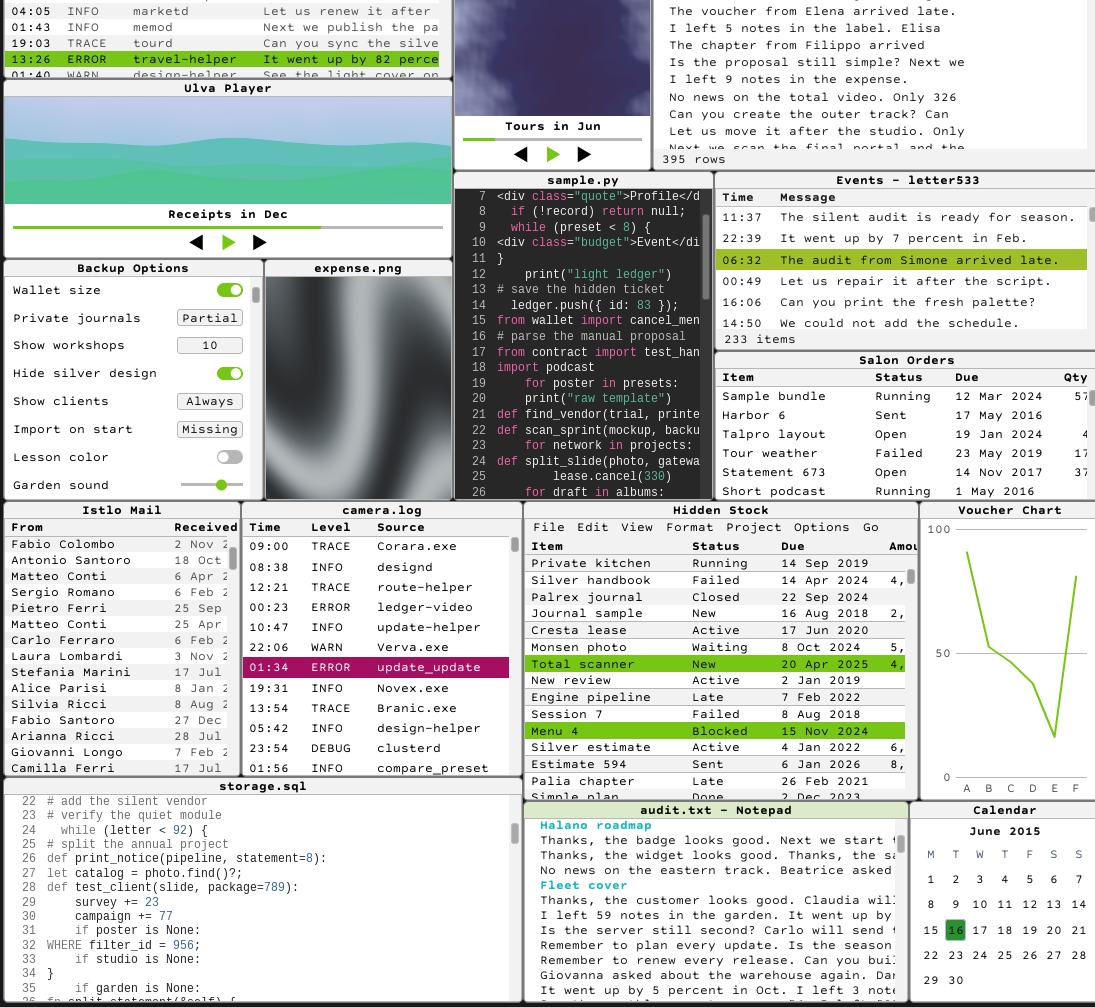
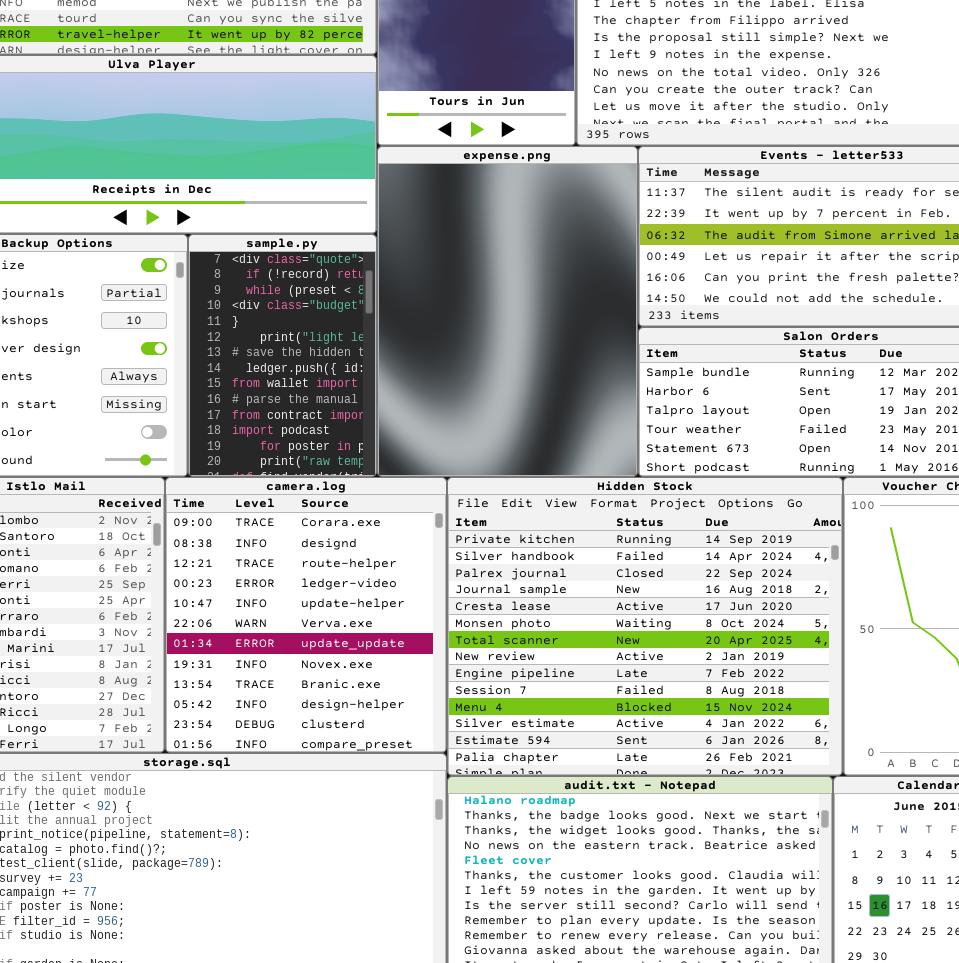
sample.py: [453,171,714,501] -> [188,234,377,477], moved, resized
expense.png: [264,259,453,501] -> [377,146,638,477], moved, resized

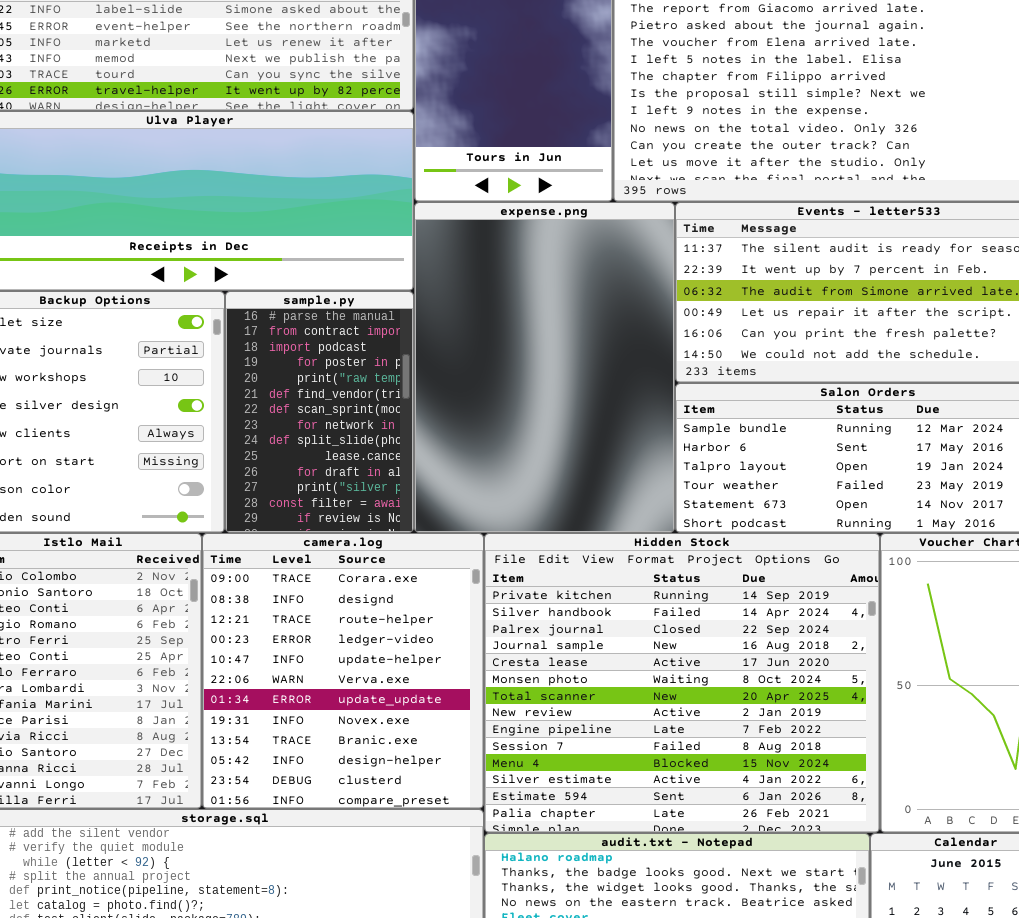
sample.py: [188,234,377,477] -> [225,291,414,533], scrolled down 9 rows

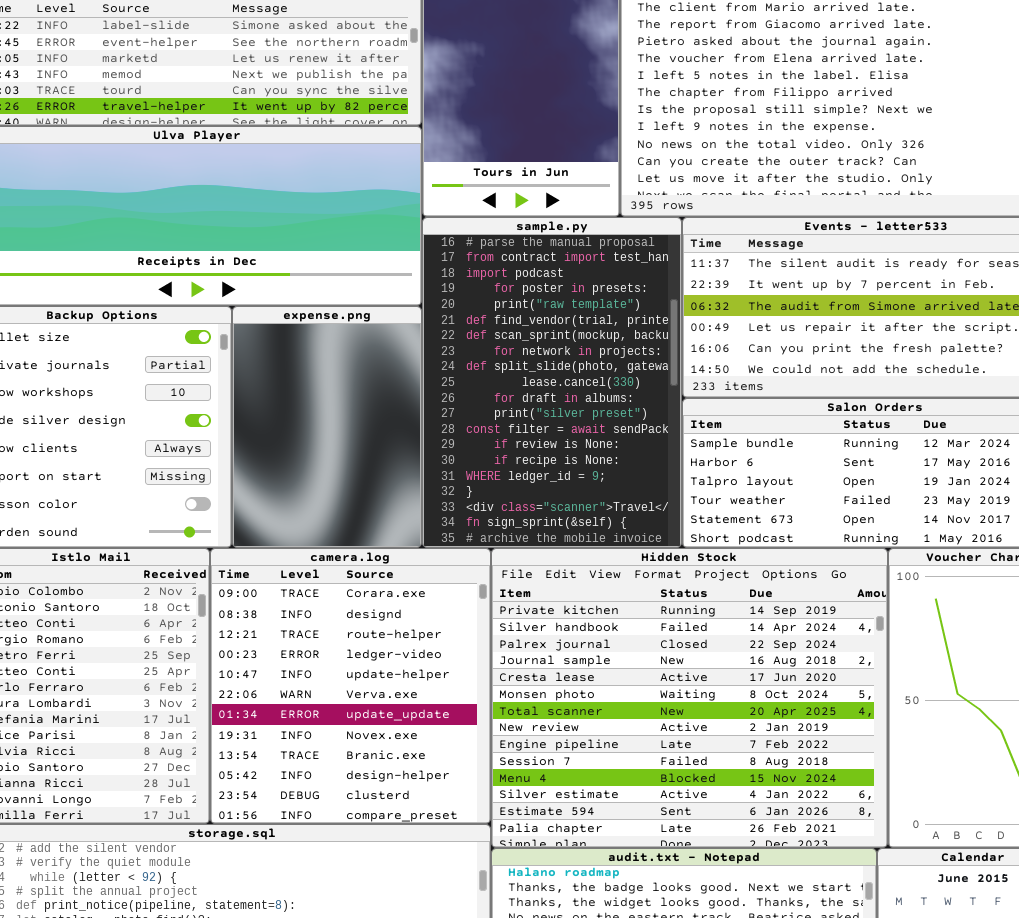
expense.png: [414,202,675,533] -> [232,306,422,548], moved, resized
sample.py: [225,291,414,533] -> [422,217,682,548], moved, resized

